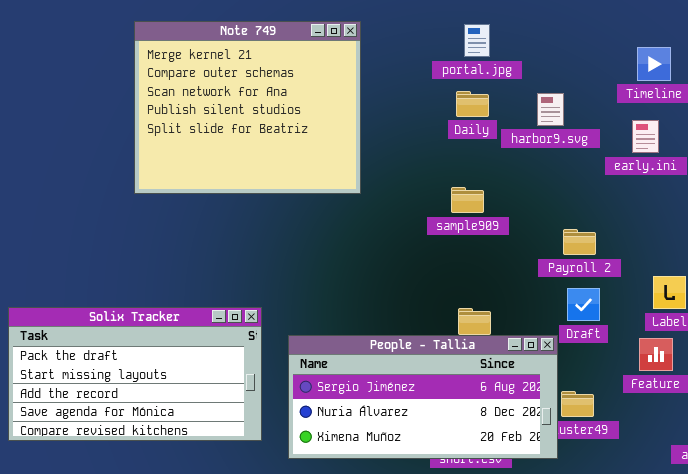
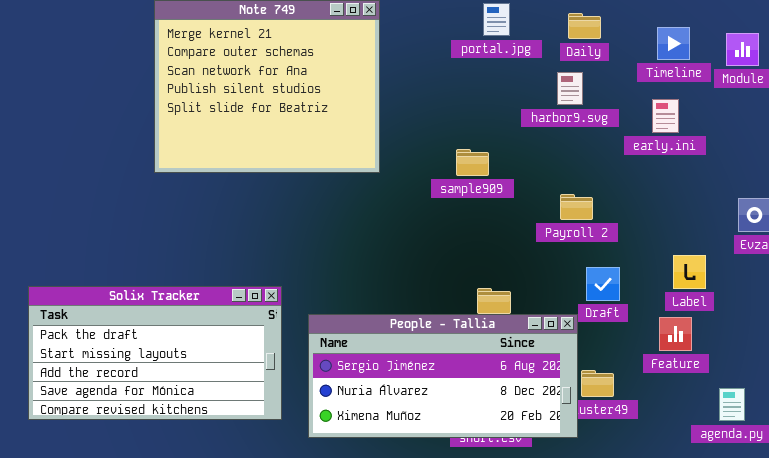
Daily: [456,91,489,117] -> [568,13,601,39], moved
sample909: [451,187,484,213] -> [456,149,489,176], moved
Payroll 2: [563,229,596,255] -> [560,194,593,220], moved

